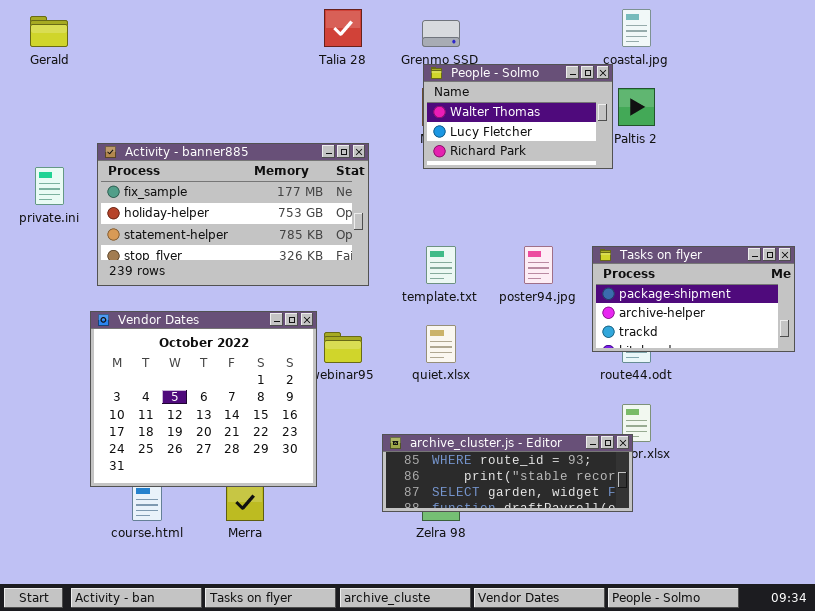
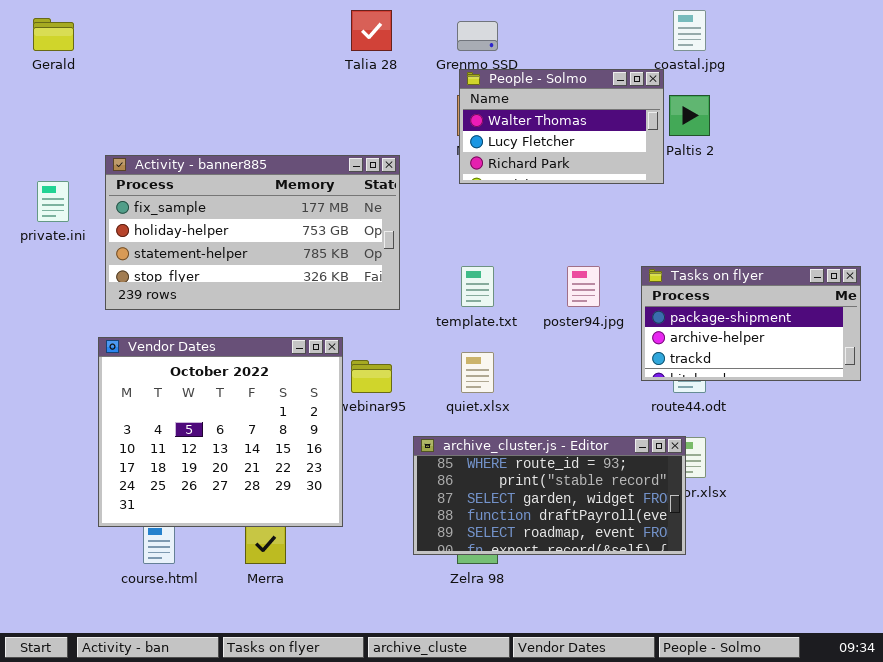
archive_cluster.js - Editor: [382,434,633,512] -> [413,436,686,555], resized

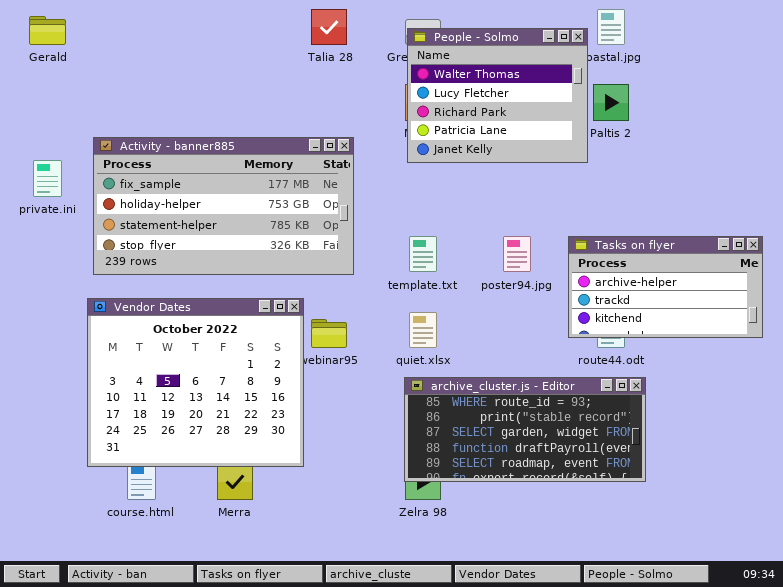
People - Solmo: [459,69,664,184] -> [407,28,588,163], resized
Tasks on flyer: [641,266,861,381] -> [568,236,763,338], scrolled down 1 row
archive_cluster.js - Editor: [413,436,686,555] -> [404,377,646,482], moved

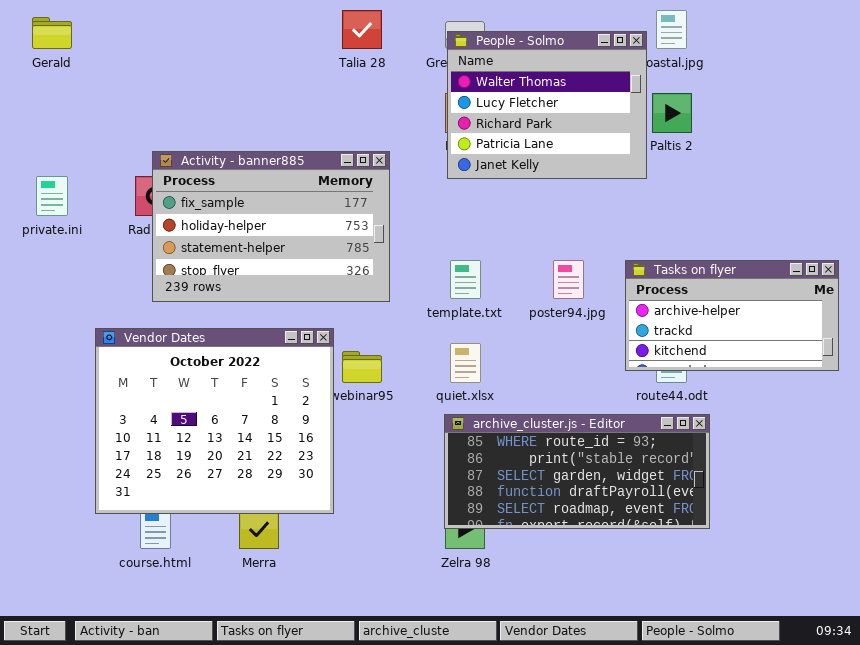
Activity - banner885: [93,137,354,275] -> [152,151,390,302], resized

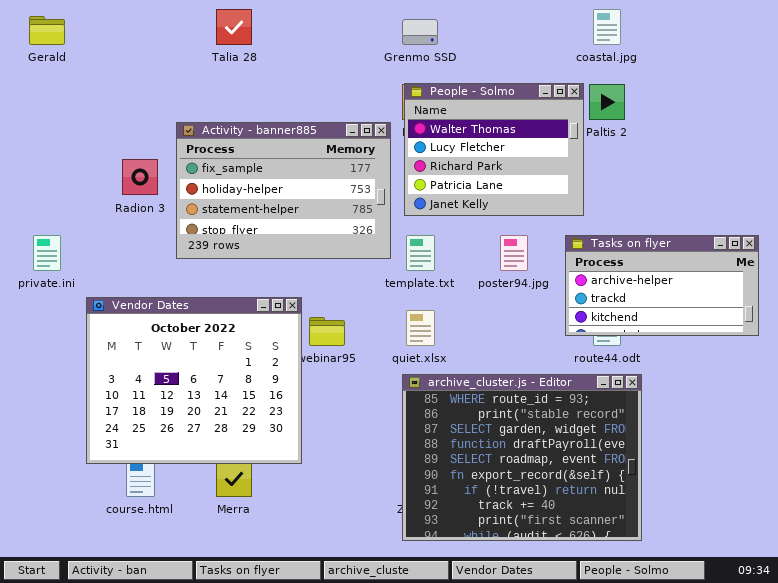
Talia 28: [342,10,382,49] -> [216,9,252,45], moved
People - Solmo: [447,31,647,179] -> [404,83,584,216], moved
Activity - banner885: [152,151,390,302] -> [176,122,391,259], moved
private.ini: [36,176,68,216] -> [33,235,61,271], moved
archive_cluster.js - Editor: [444,414,710,529] -> [402,374,642,541], resized

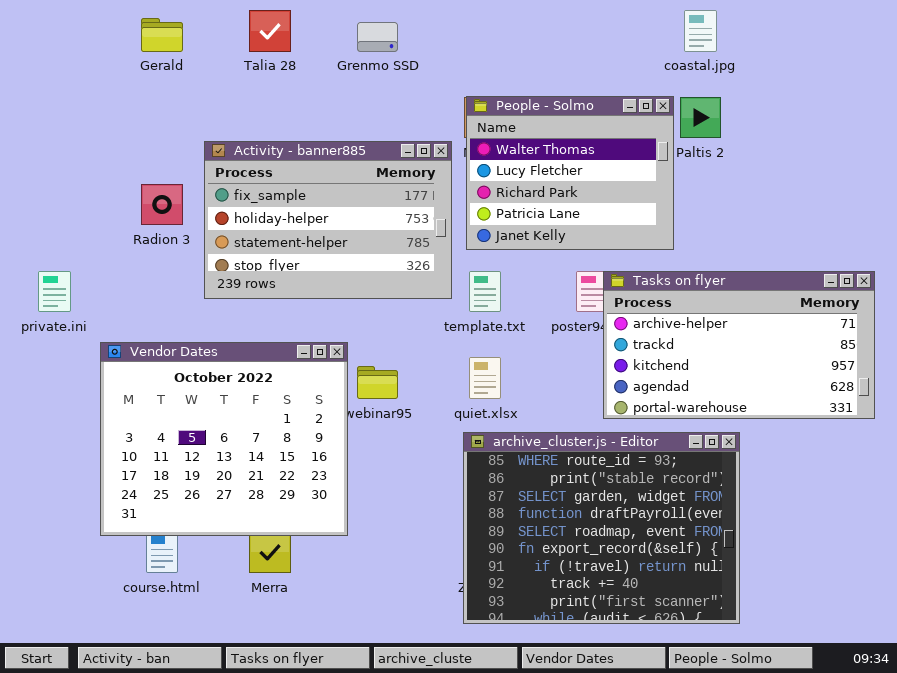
Gerald: [29,16,65,45] -> [141,18,183,52], moved
Grenmo SSD: [402,19,438,45] -> [357,22,398,52], moved
Tasks on flyer: [565,235,759,336] -> [603,271,875,419], resized

